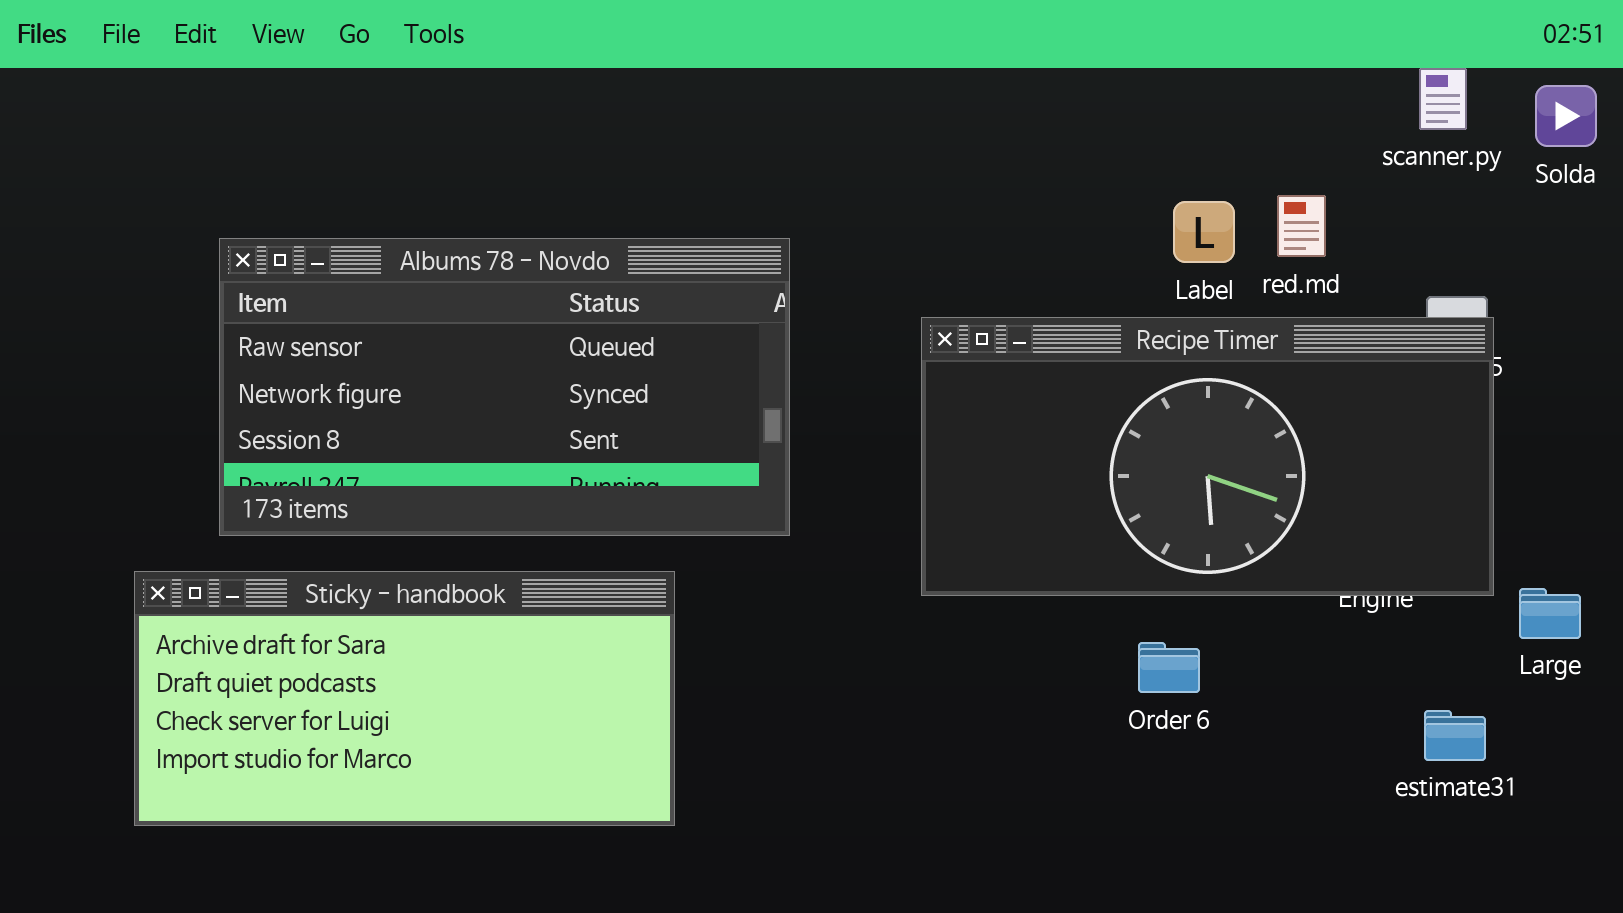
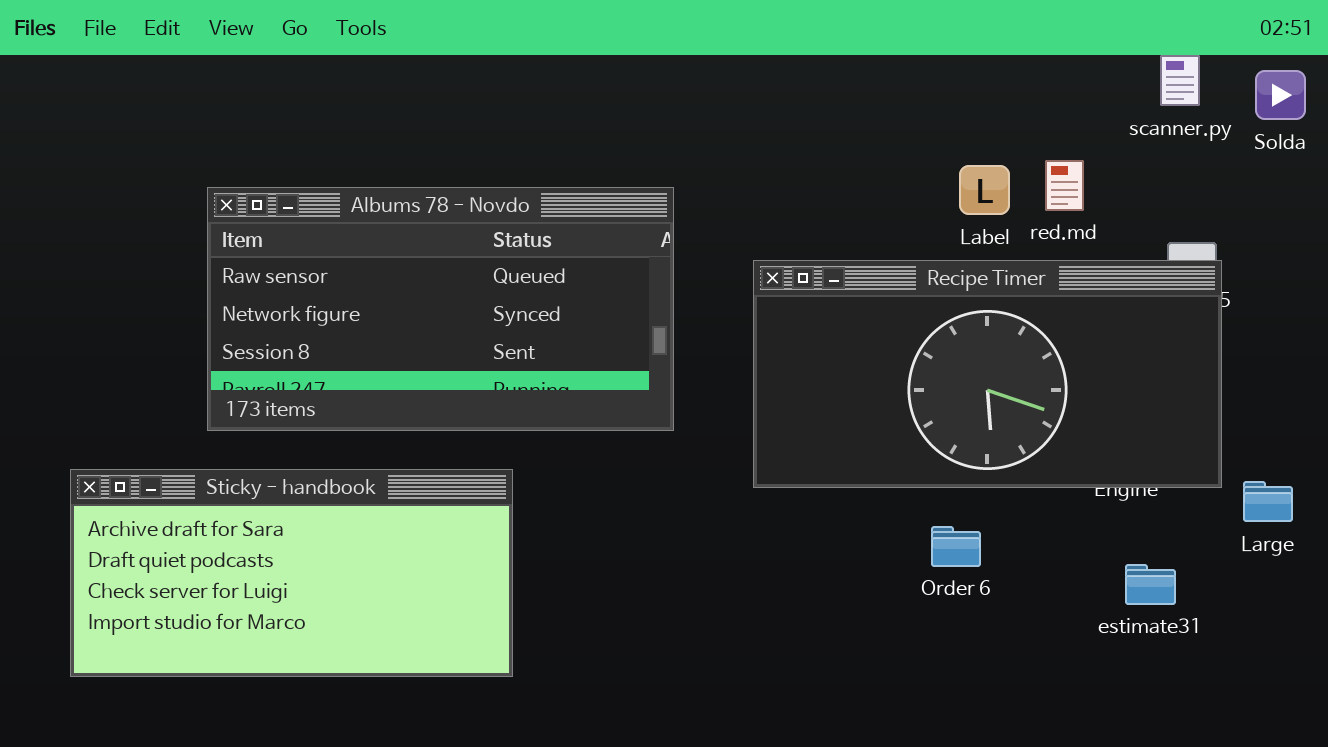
Albums 78 - Novdo: [219,238,790,536] -> [207,187,674,431], moved
Sticky - handbook: [134,571,675,826] -> [70,469,513,677], moved
estimate31: [1424,710,1486,761] -> [1125,564,1176,605], moved

